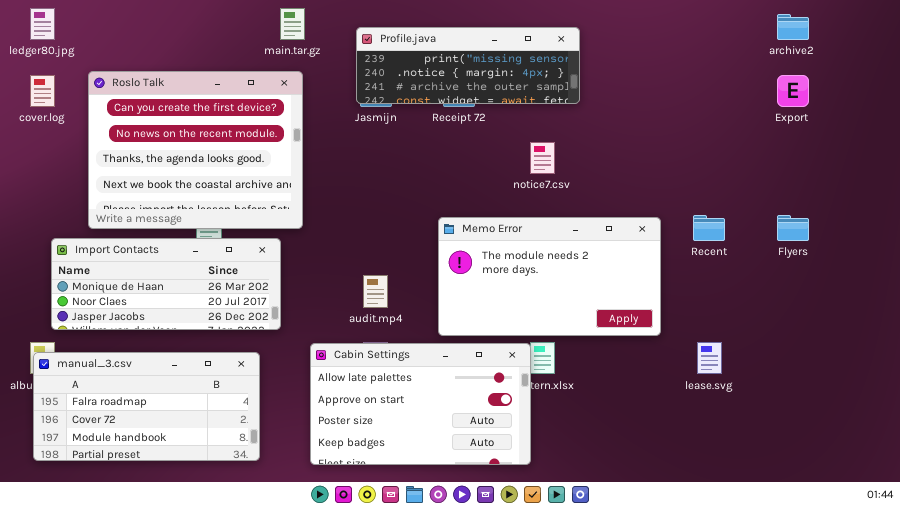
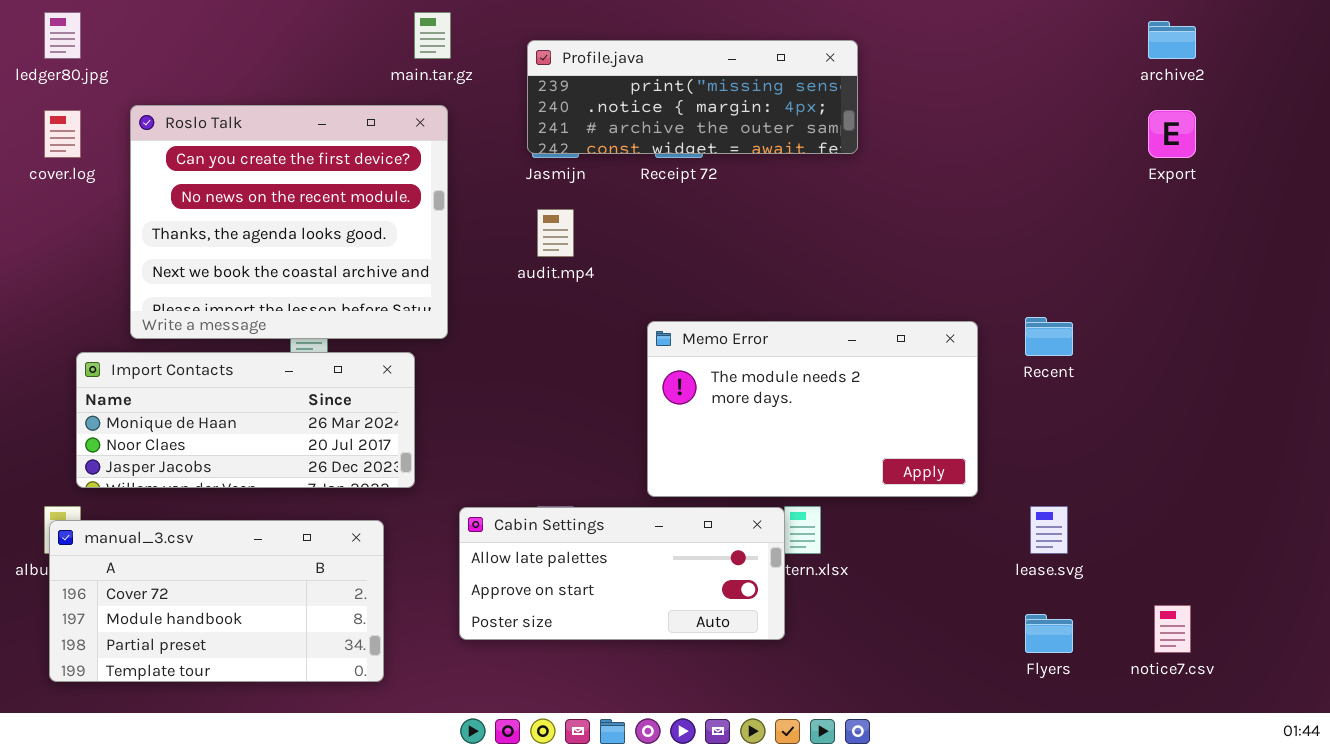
notice7.csv: [530,142,555,174] -> [1154,605,1191,653], moved
Flyers: [777,215,809,241] -> [1025,614,1073,653], moved
audit.mp4: [363,275,388,308] -> [537,209,574,257], moved
Cabin Settings: [310,343,531,465] -> [459,507,785,640], resized
manual_3.csv: [33,352,260,461] -> [49,520,384,682], scrolled down 1 row

